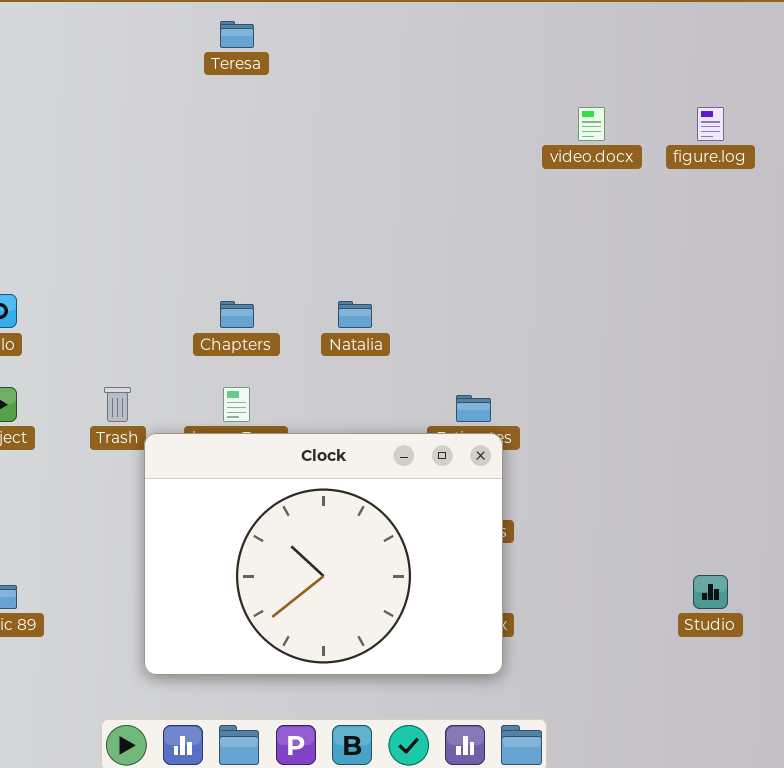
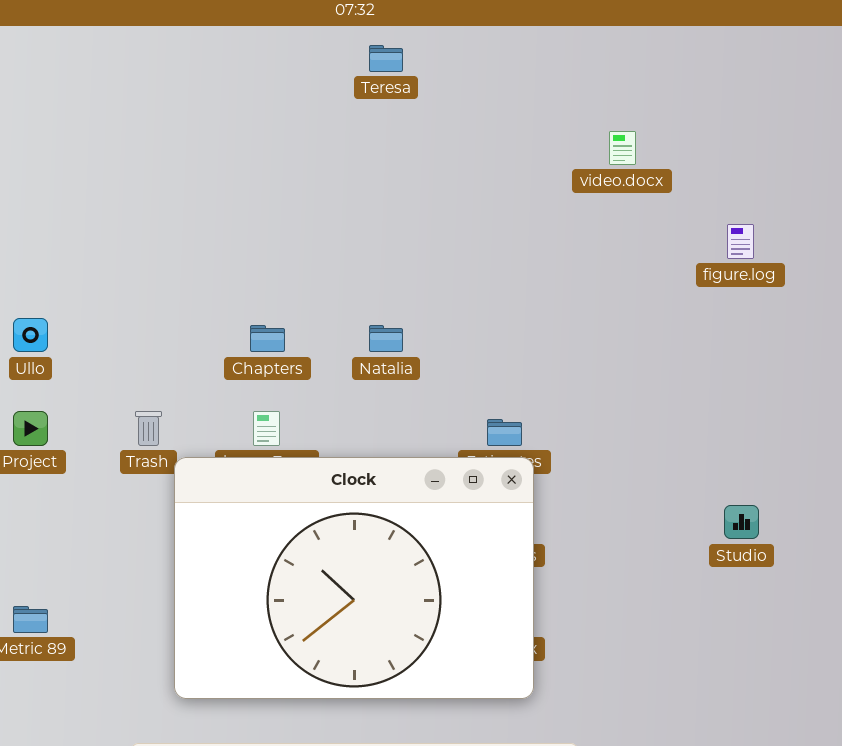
Teresa: [220,21,254,48] -> [369,45,403,72], moved
figure.log: [697,107,724,141] -> [727,224,754,259], moved
Studio: [693,575,728,609] -> [724,505,759,539], moved

